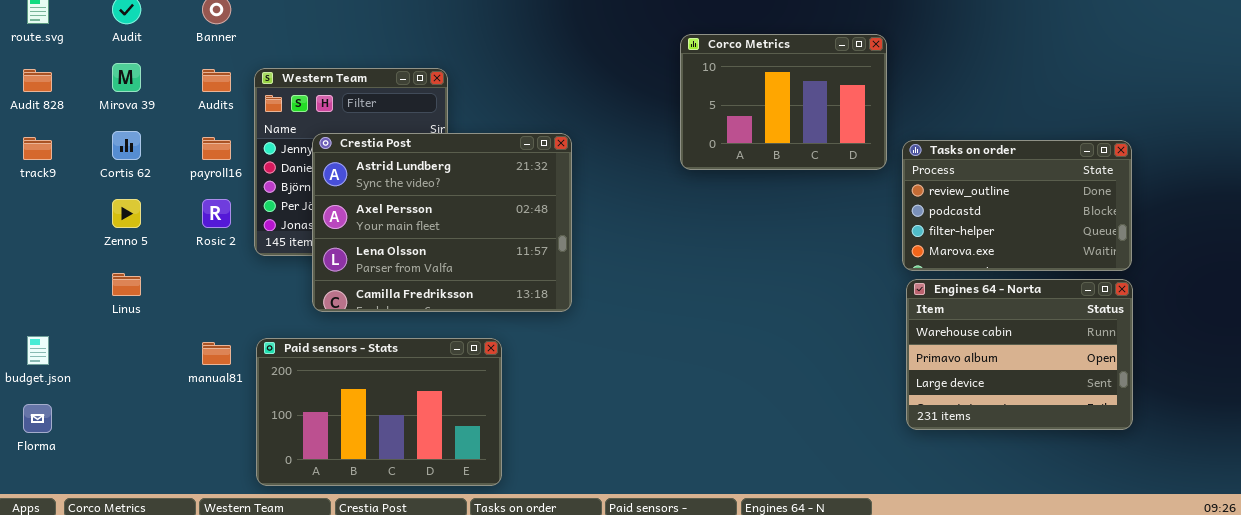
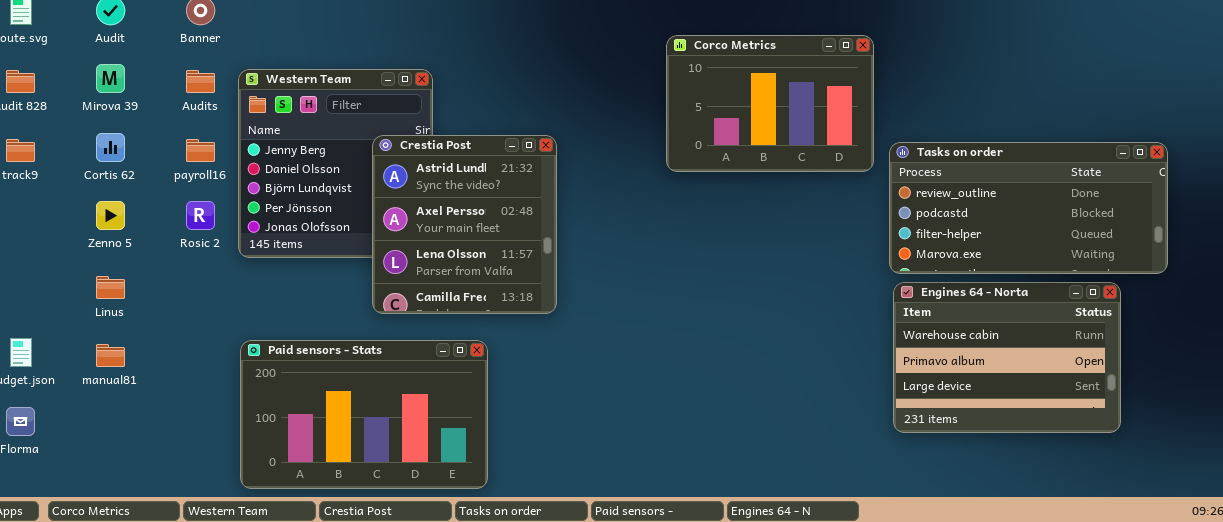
Crestia Post: [312,133,572,312] -> [372,135,557,314], resized
Tasks on order: [902,140,1132,271] -> [889,142,1168,274], resized
manual81: [202,342,231,365] -> [96,344,125,367], moved

